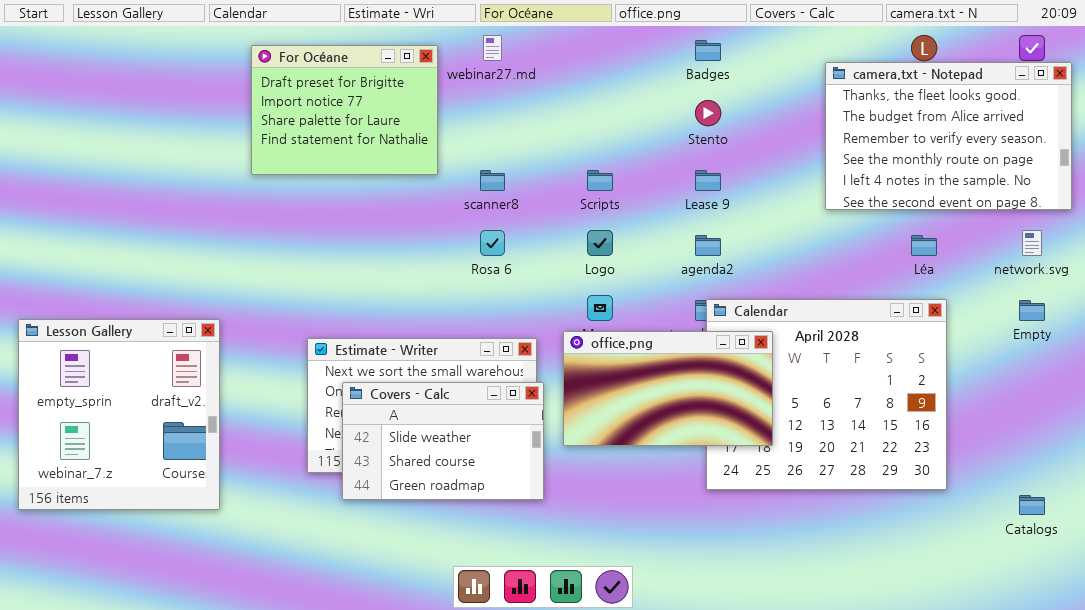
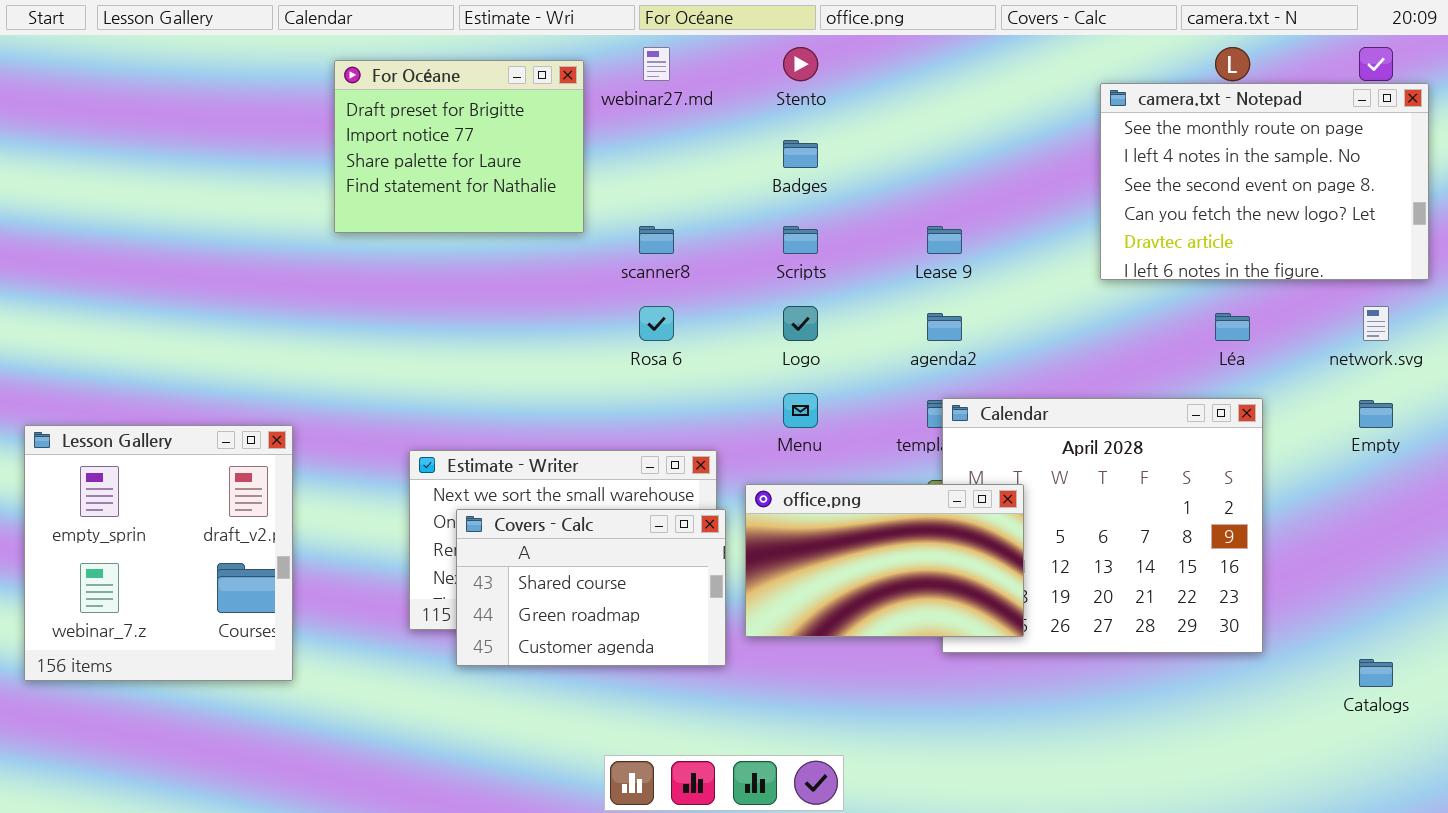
Badges: [695,40,721,61] -> [783,140,818,168], moved
camera.txt - Notepad: [825,62,1072,210] -> [1100,83,1429,280], scrolled down 3 rows
Stento: [695,100,721,126] -> [783,47,818,81], moved
office.png: [563,331,773,446] -> [745,484,1024,637], moved
Covers - Calc: [342,382,544,500] -> [456,509,726,666], scrolled down 1 row

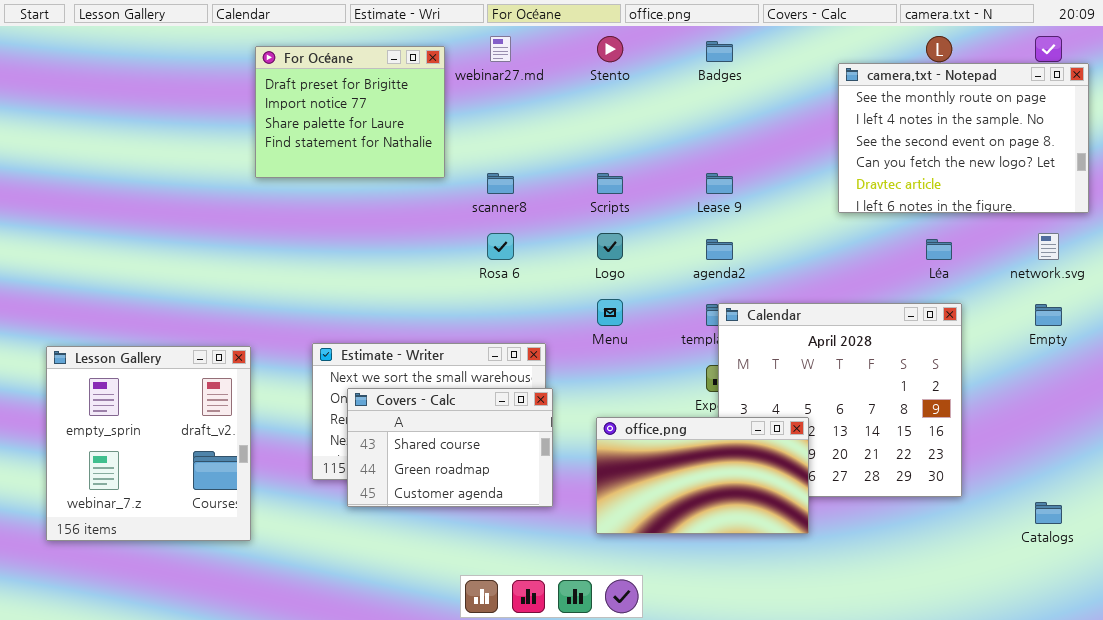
Badges: [783,140,818,168] -> [706,41,733,62], moved
Lesson Gallery: [24,425,293,681] -> [46,346,251,541], moved
office.png: [745,484,1024,637] -> [596,417,809,534], moved

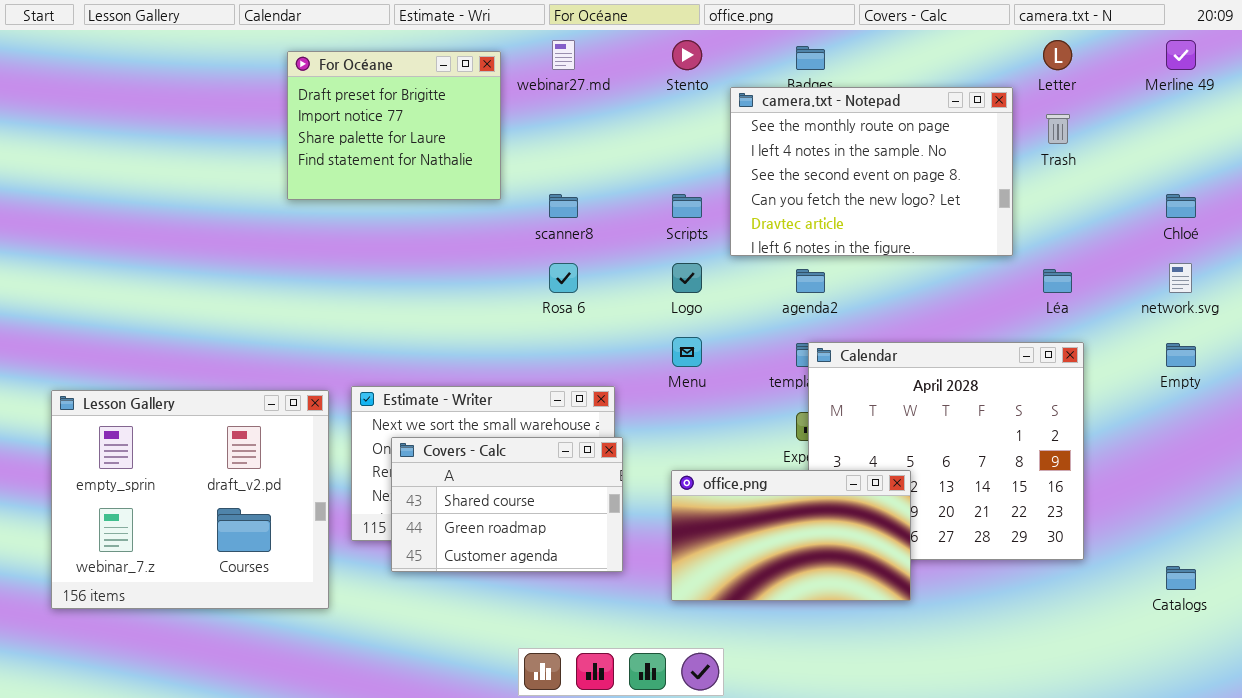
camera.txt - Notepad: [838,63,1089,213] -> [730,87,1013,256], moved
Lesson Gallery: [46,346,251,541] -> [51,390,329,609], resized

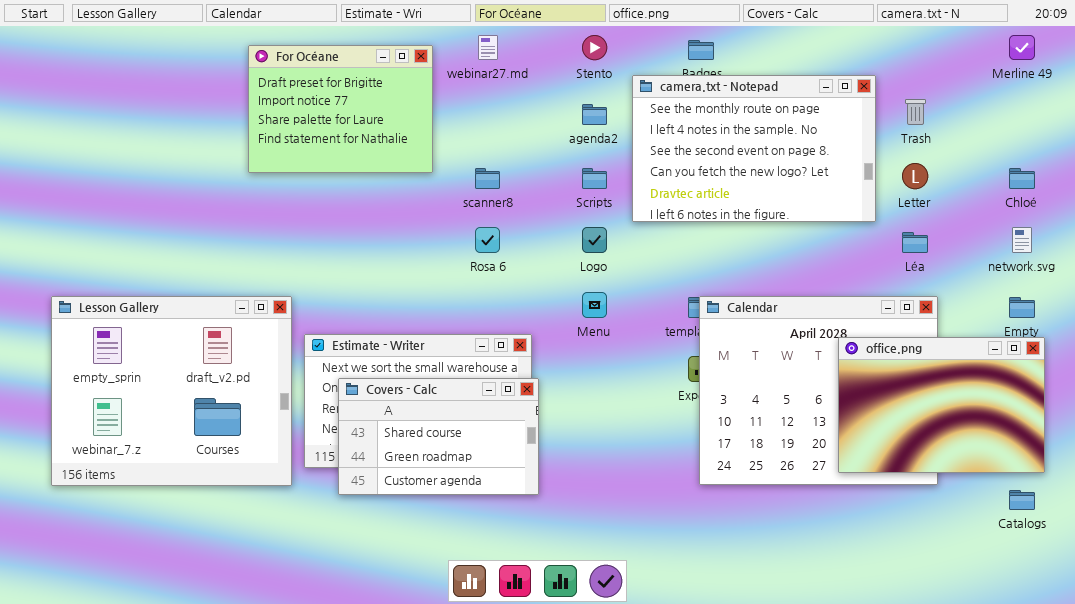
Letter: [1043,40,1072,70] -> [902,163,928,189], moved
agenda2: [796,269,825,293] -> [582,104,607,125], moved
Lesson Gallery: [51,390,329,609] -> [51,296,292,486], moved
office.png: [671,470,911,601] -> [838,337,1045,473], moved, resized

